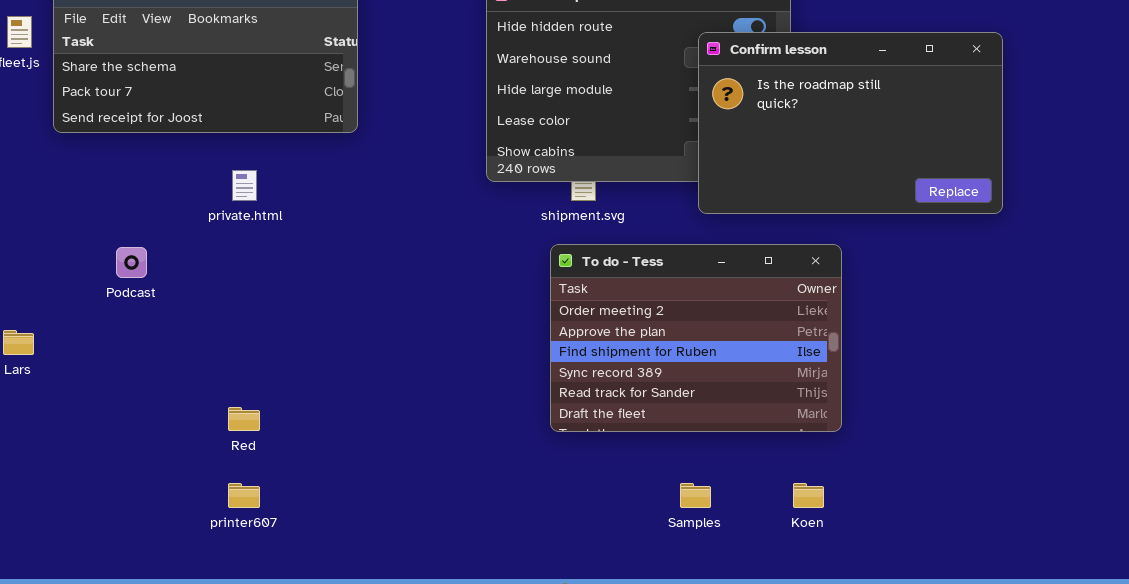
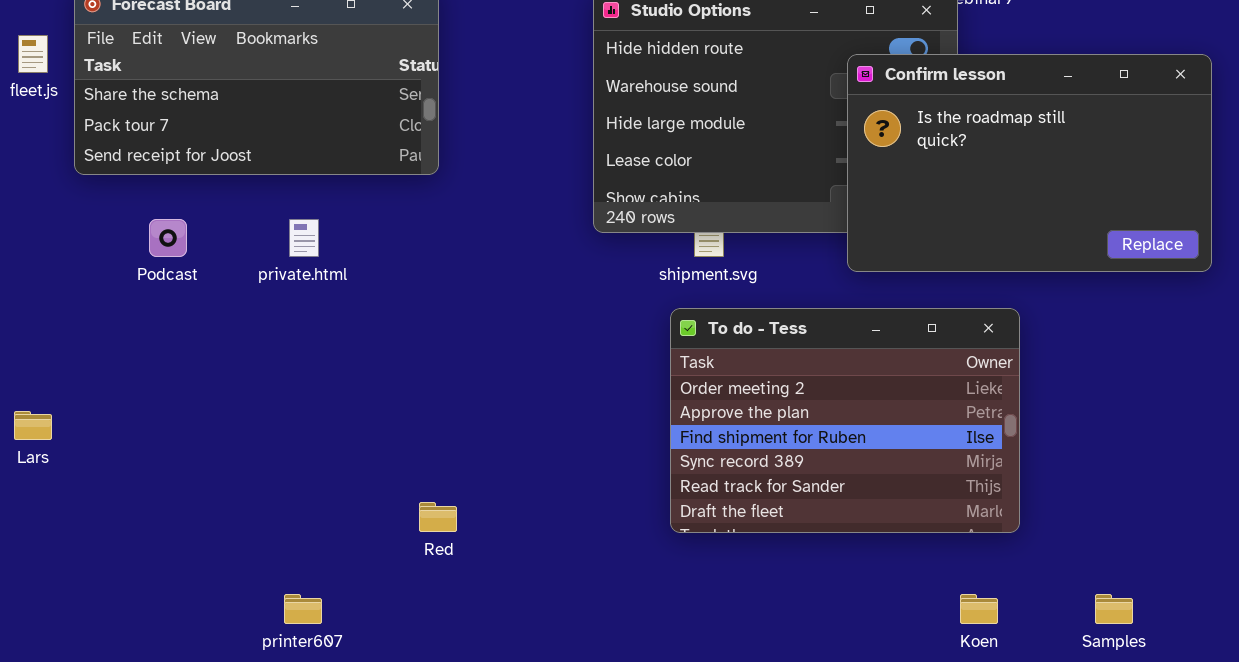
Podcast: [116,247,147,278] -> [149,219,187,257], moved
Red: [228,407,260,431] -> [419,502,457,532], moved
Samples: [680,483,711,508] -> [1095,594,1133,624], moved

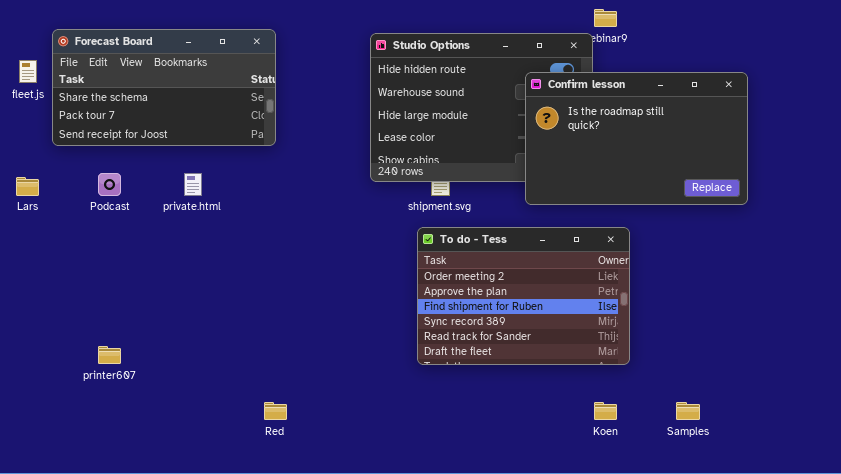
Lars: [14,411,52,440] -> [16,177,39,196], moved
Red: [419,502,457,532] -> [264,402,287,420], moved
printer607: [284,594,322,624] -> [98,346,121,364], moved

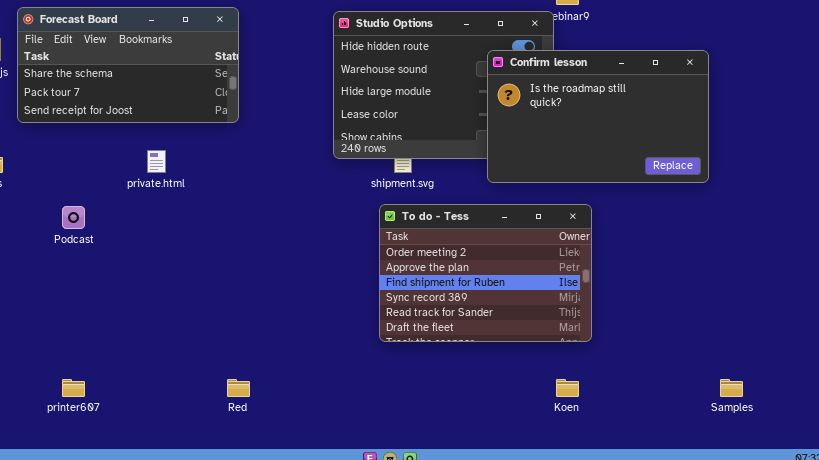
Podcast: [98,173,121,196] -> [62,206,85,229], moved
printer607: [98,346,121,364] -> [62,379,85,397], moved
Samples: [676,402,700,420] -> [720,379,743,397], moved

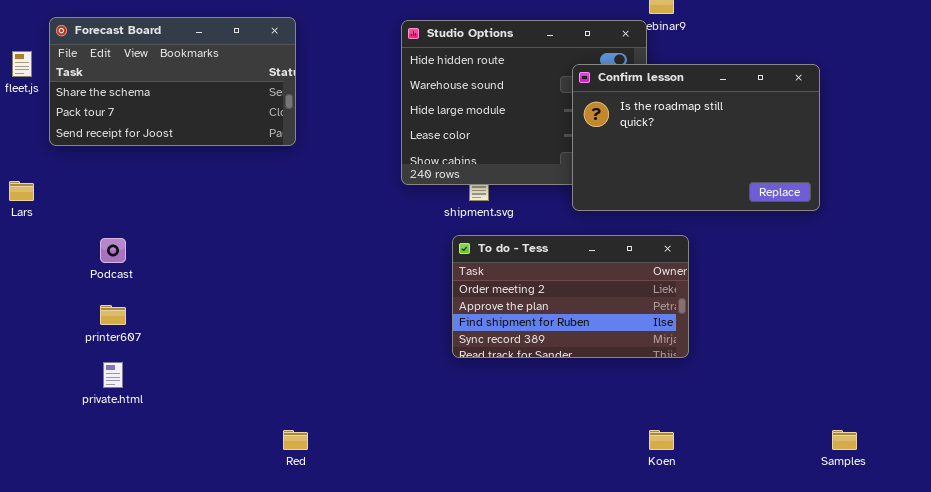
private.html: [147,150,166,173] -> [103,362,123,388], moved
To do - Tess: [379,204,592,342] -> [452,235,689,358], resized
printer607: [62,379,85,397] -> [100,305,126,325], moved

